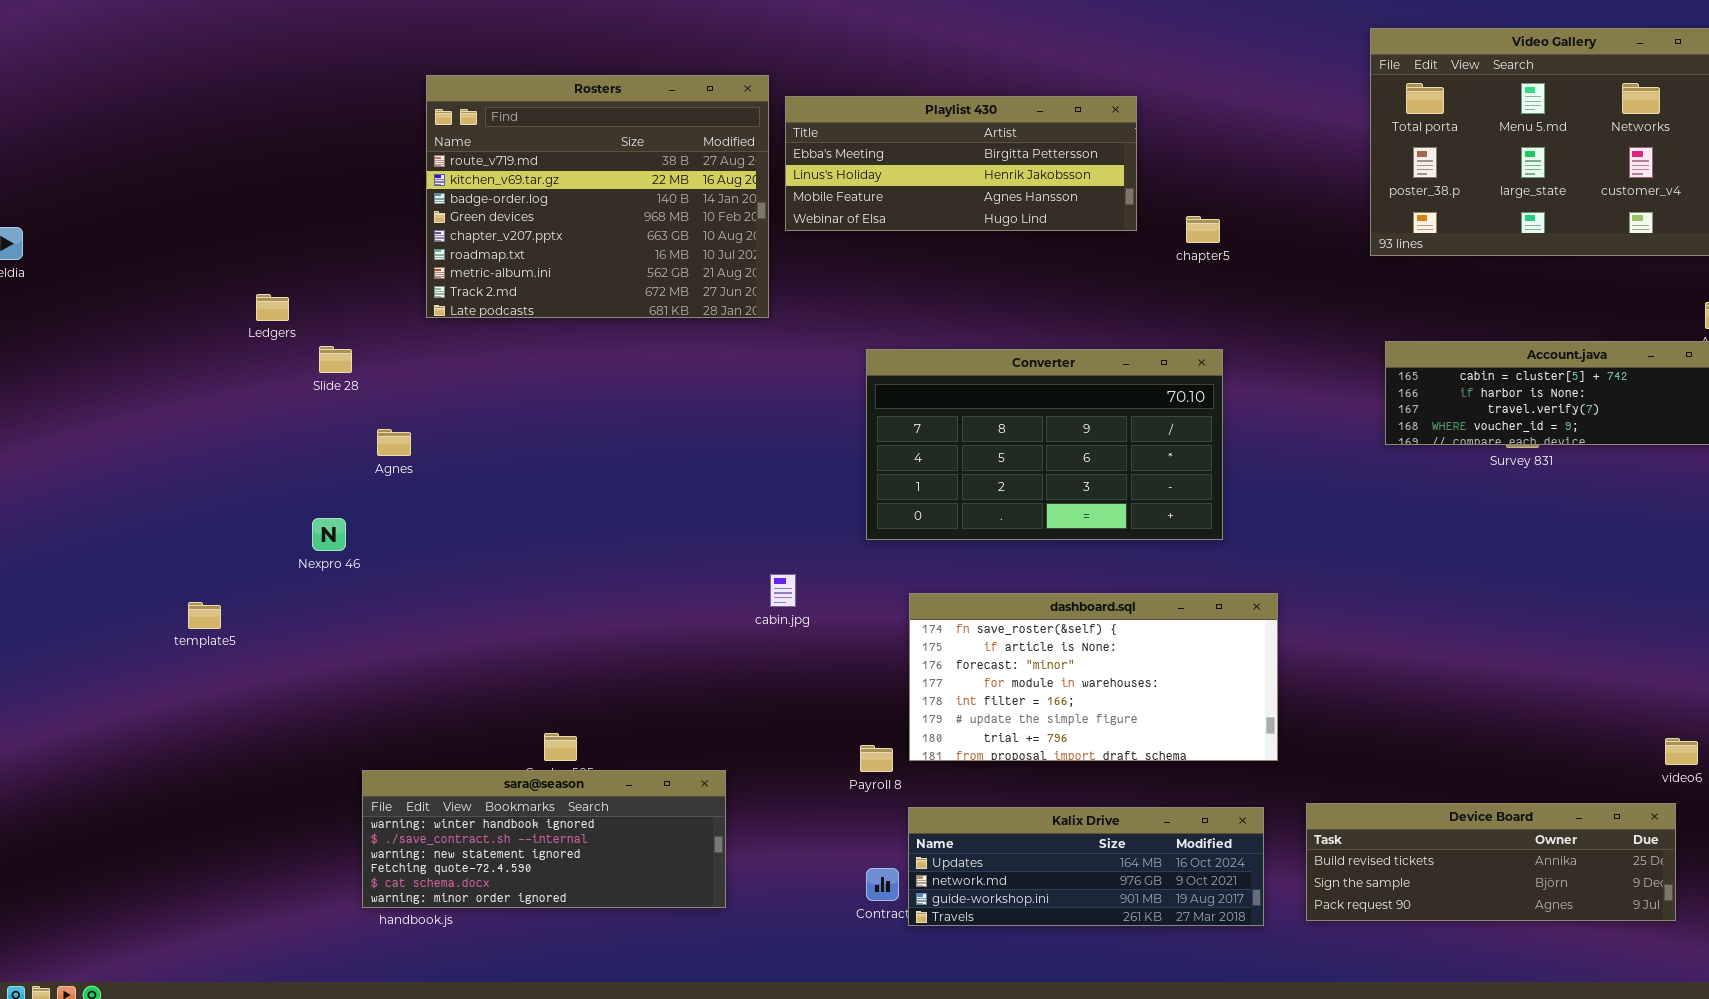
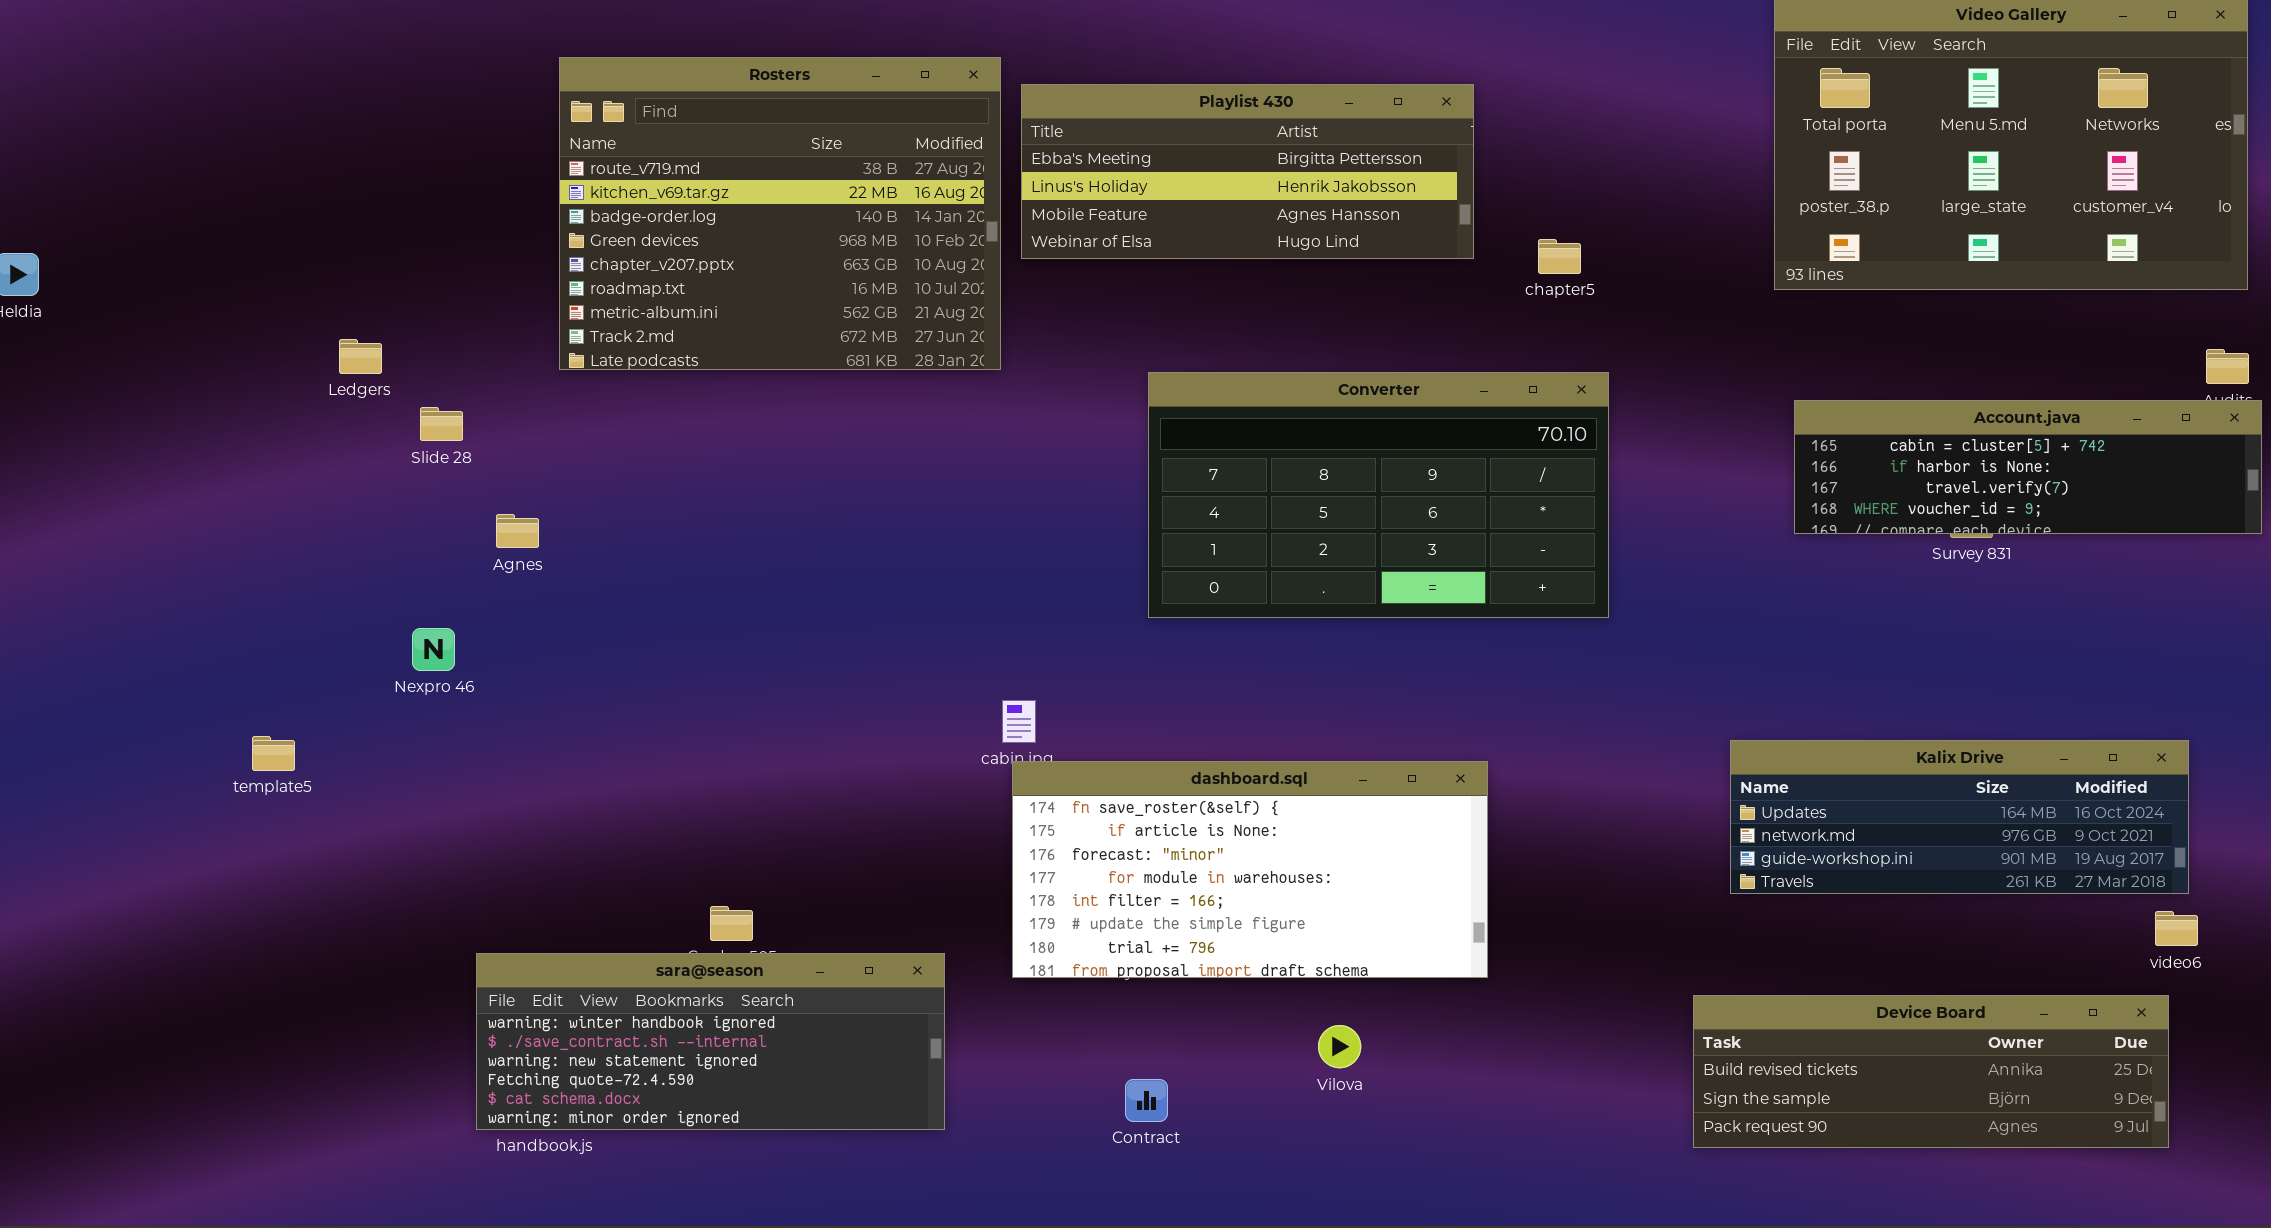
Converter: [866,349,1223,540] -> [1148,372,1609,618], moved
dashboard.sql: [909,593,1278,761] -> [1012,761,1488,978], moved
Kalix Drive: [908,807,1264,926] -> [1730,740,2189,894], moved

